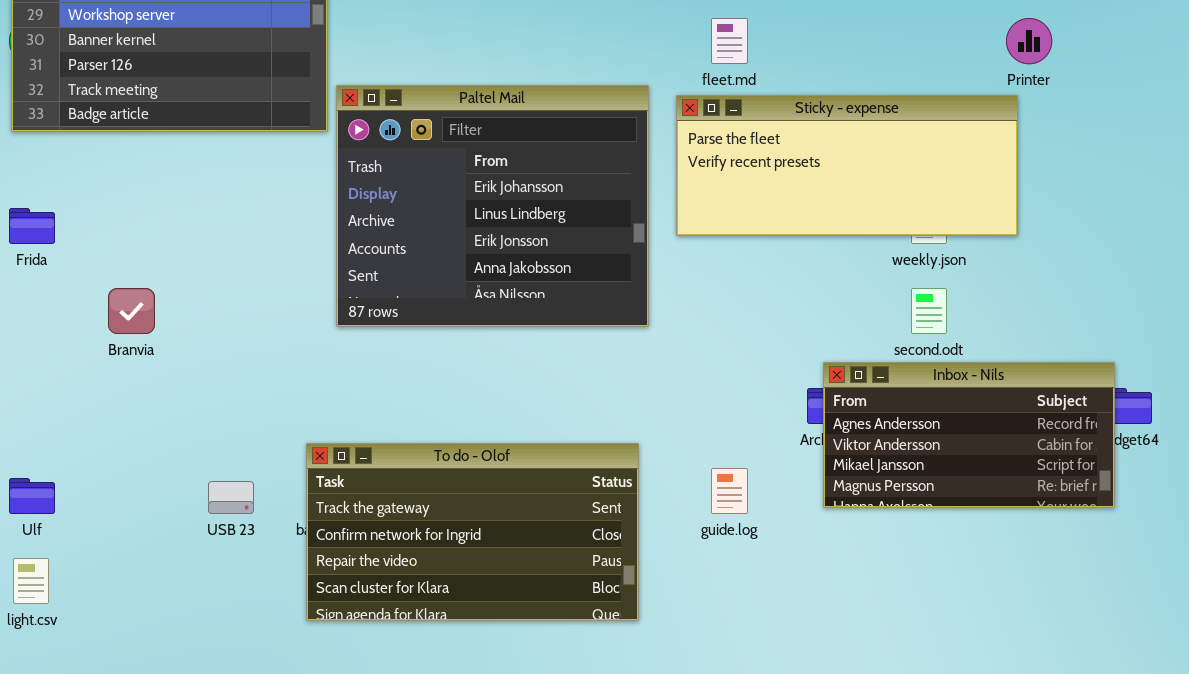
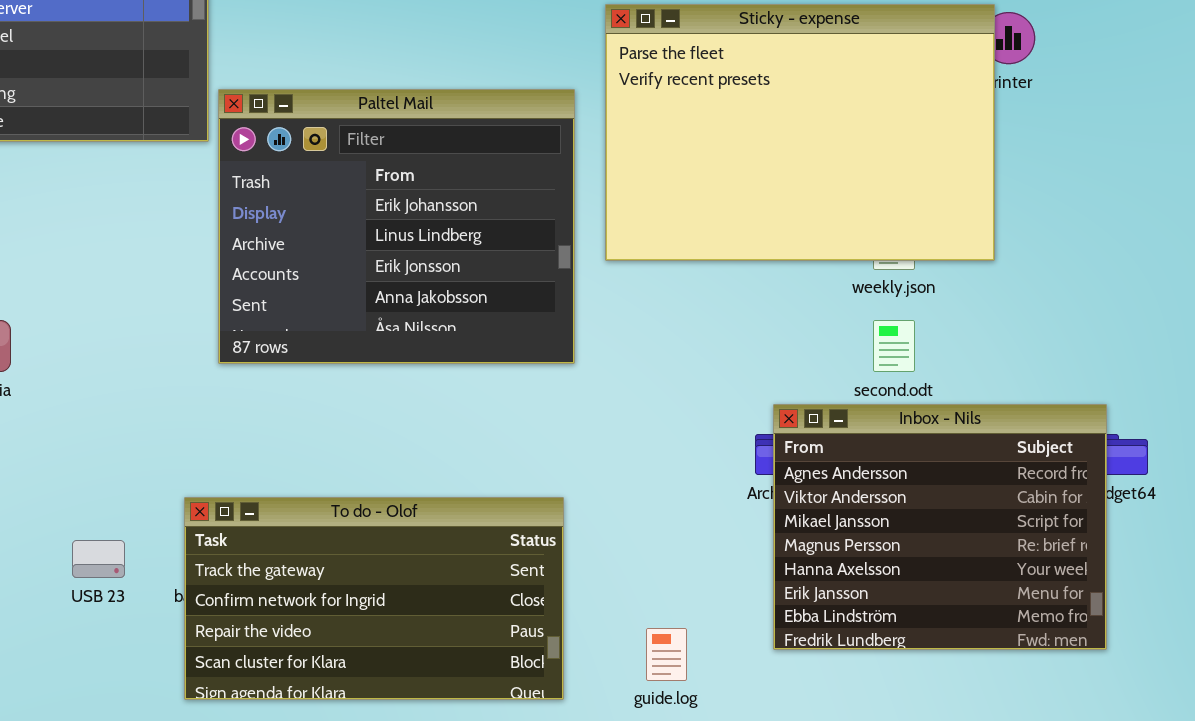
Sticky - expense: [676,95,1018,236] -> [605,4,995,261], resized
Inbox - Nils: [823,362,1115,508] -> [773,404,1107,650], resized
guide.log: [711,468,748,514] -> [646,628,687,681], moved

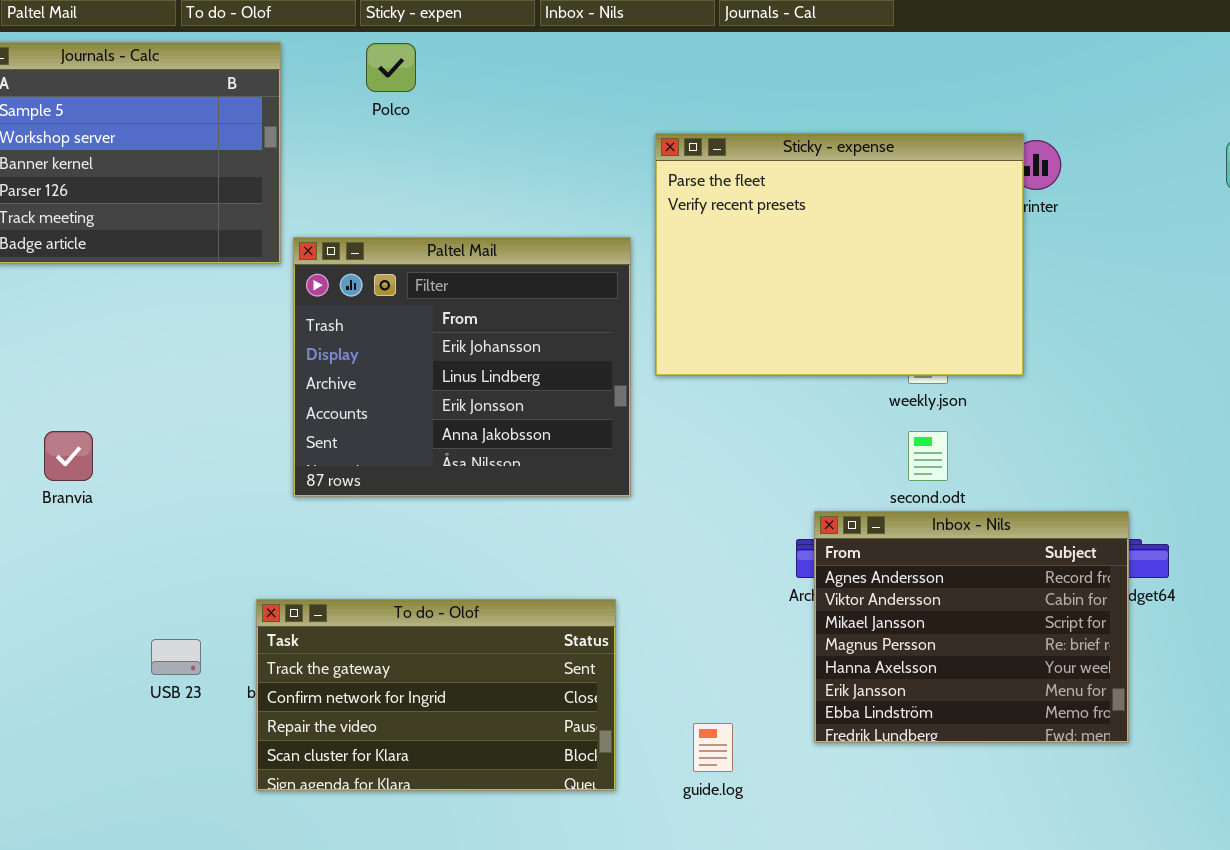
Paltel Mail: [218,89,575,364] -> [293,237,631,497], moved

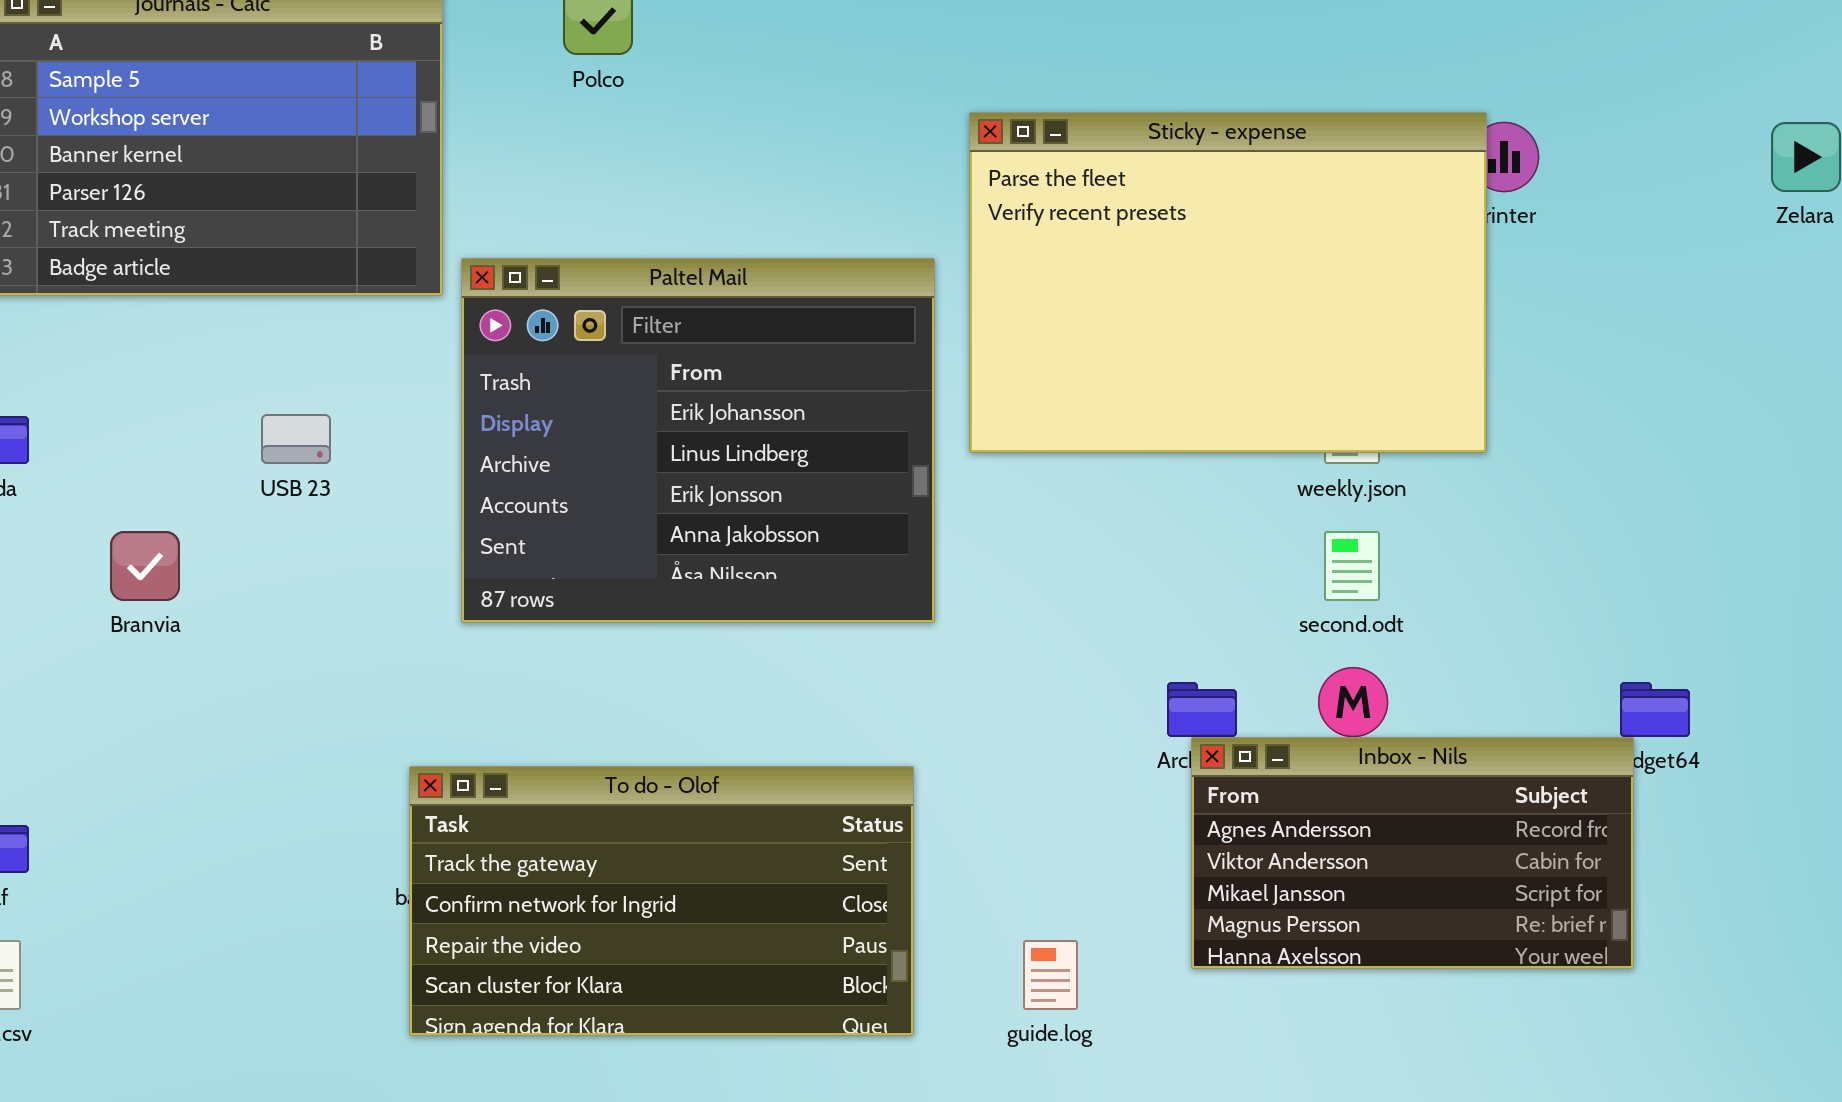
Inbox - Nils: [814,511,1129,743] -> [1191,737,1634,969], resized
USB 23: [151,639,201,675] -> [261,414,331,464], moved

